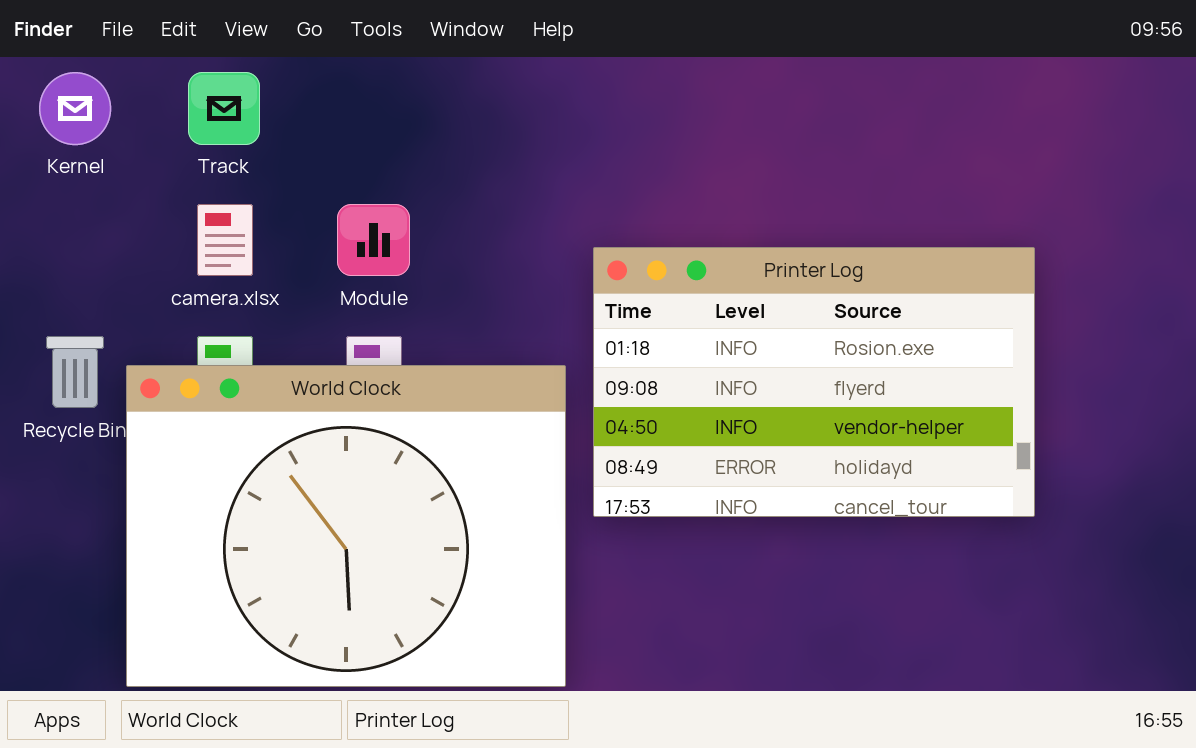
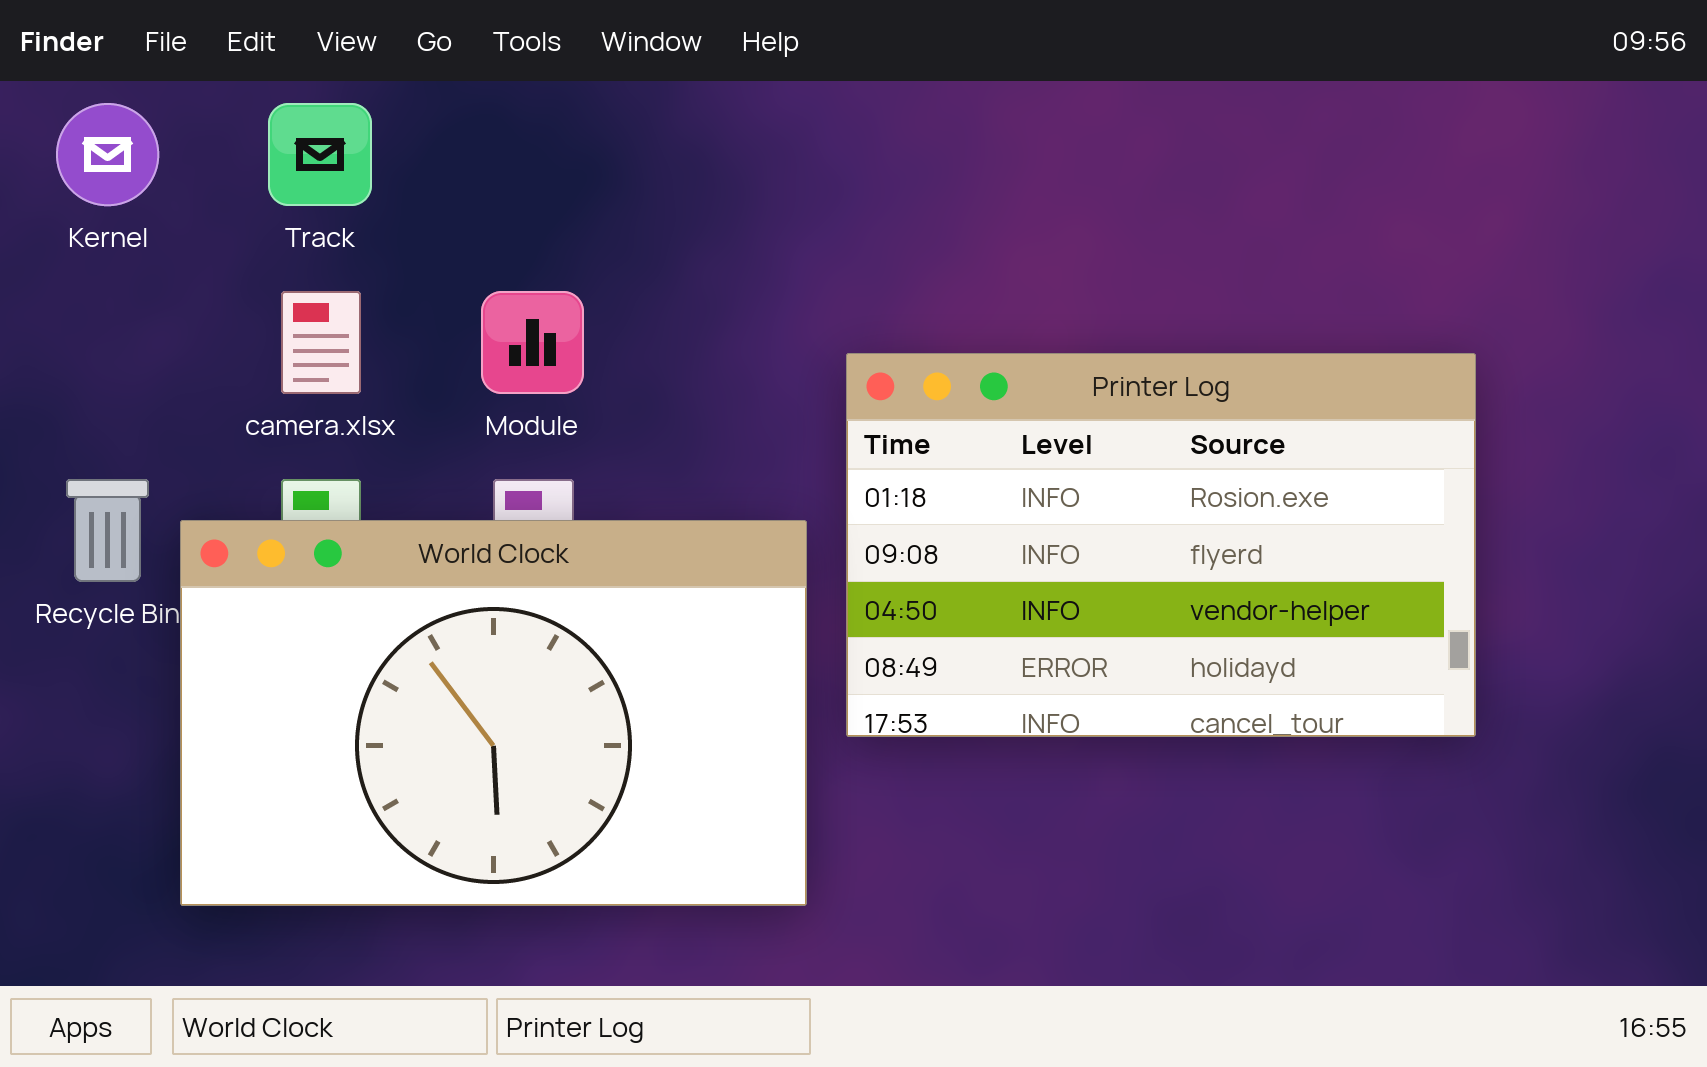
World Clock: [126,365,566,687] -> [180,520,807,906], resized

